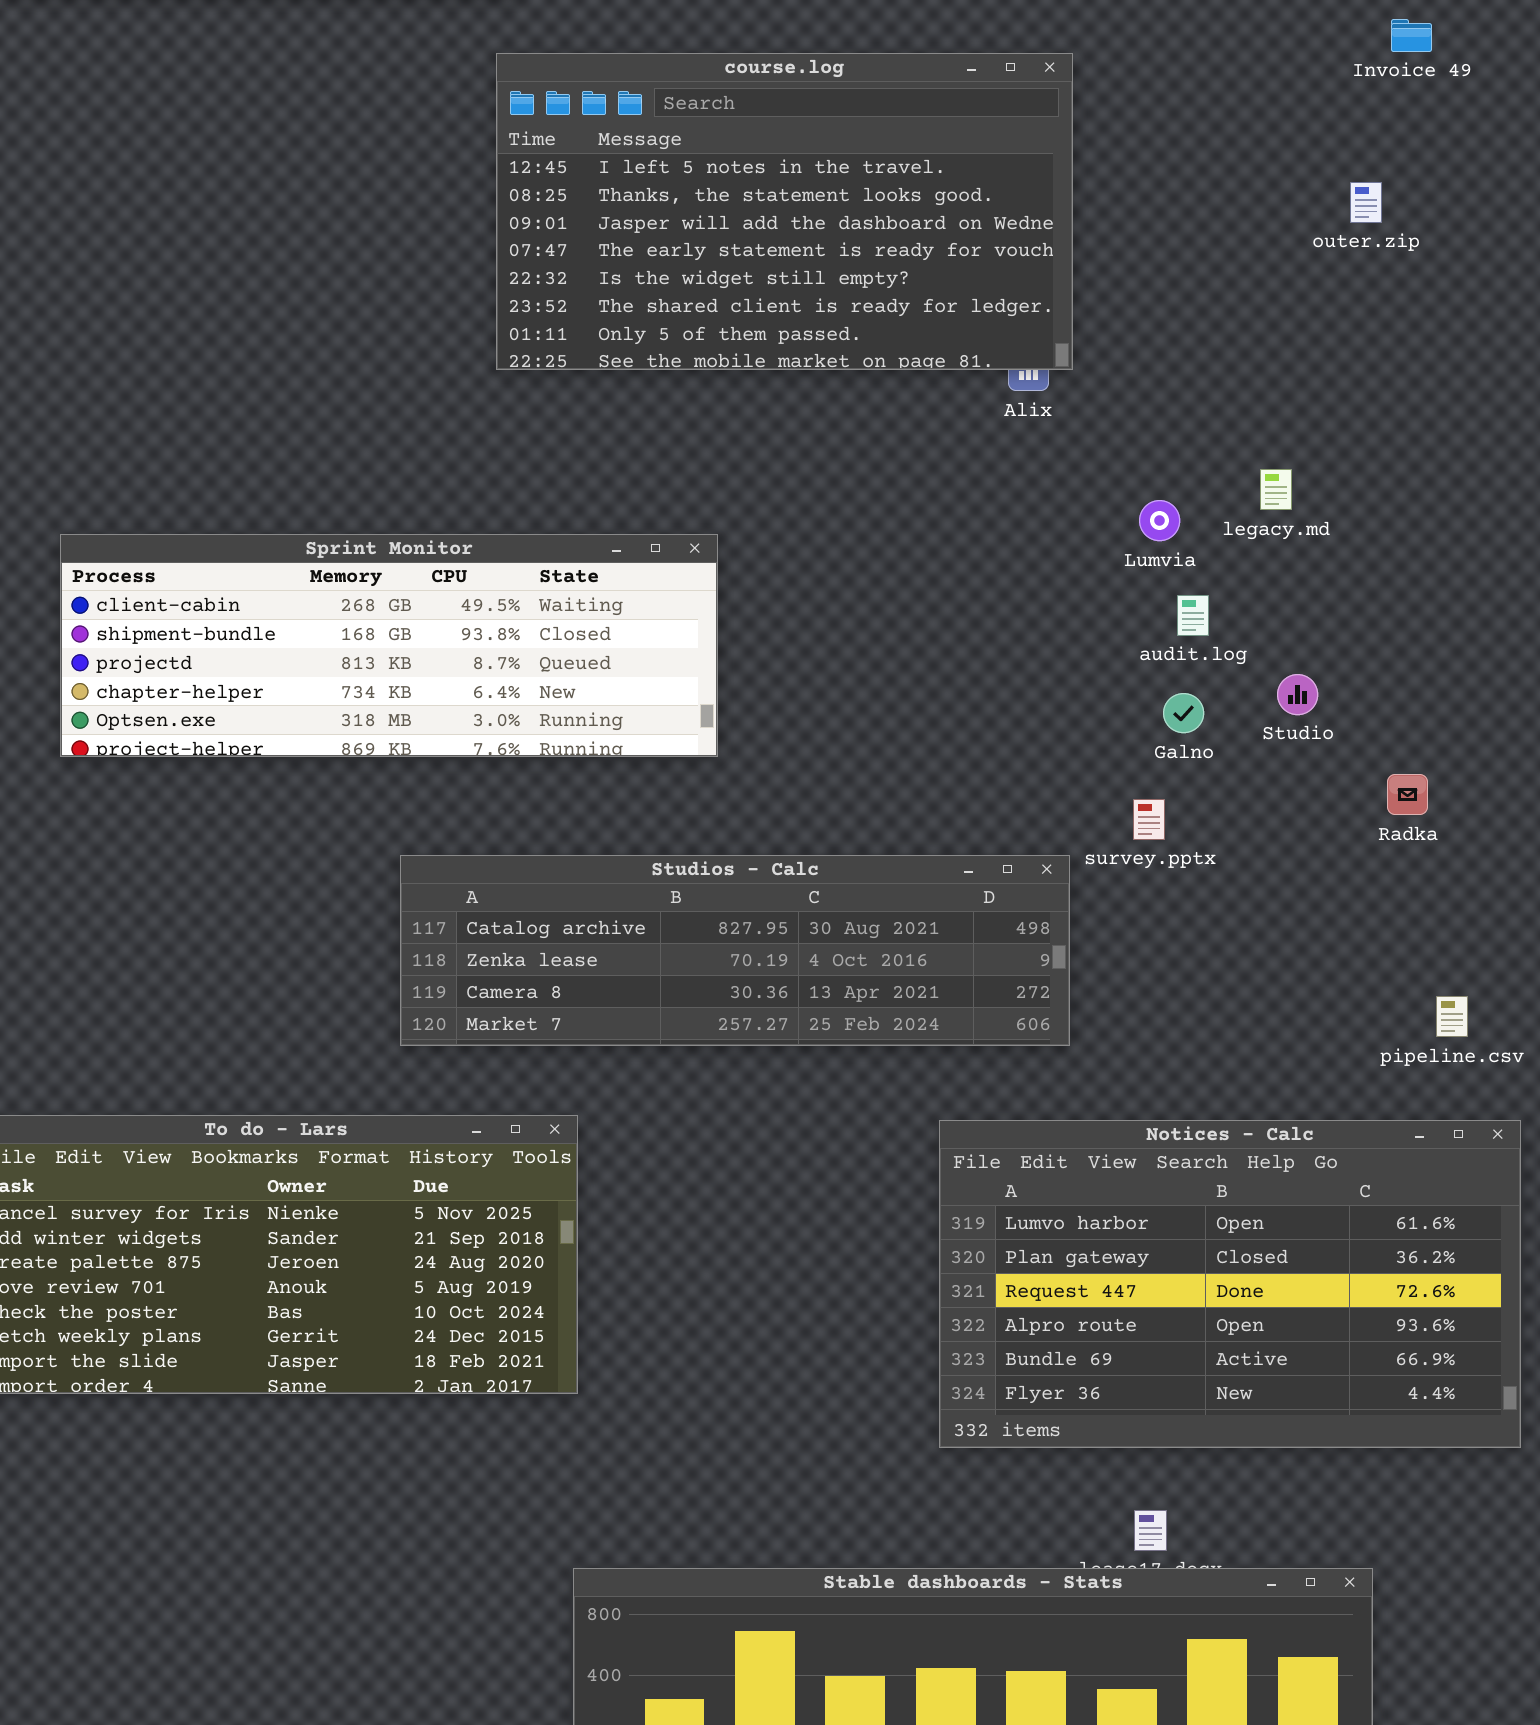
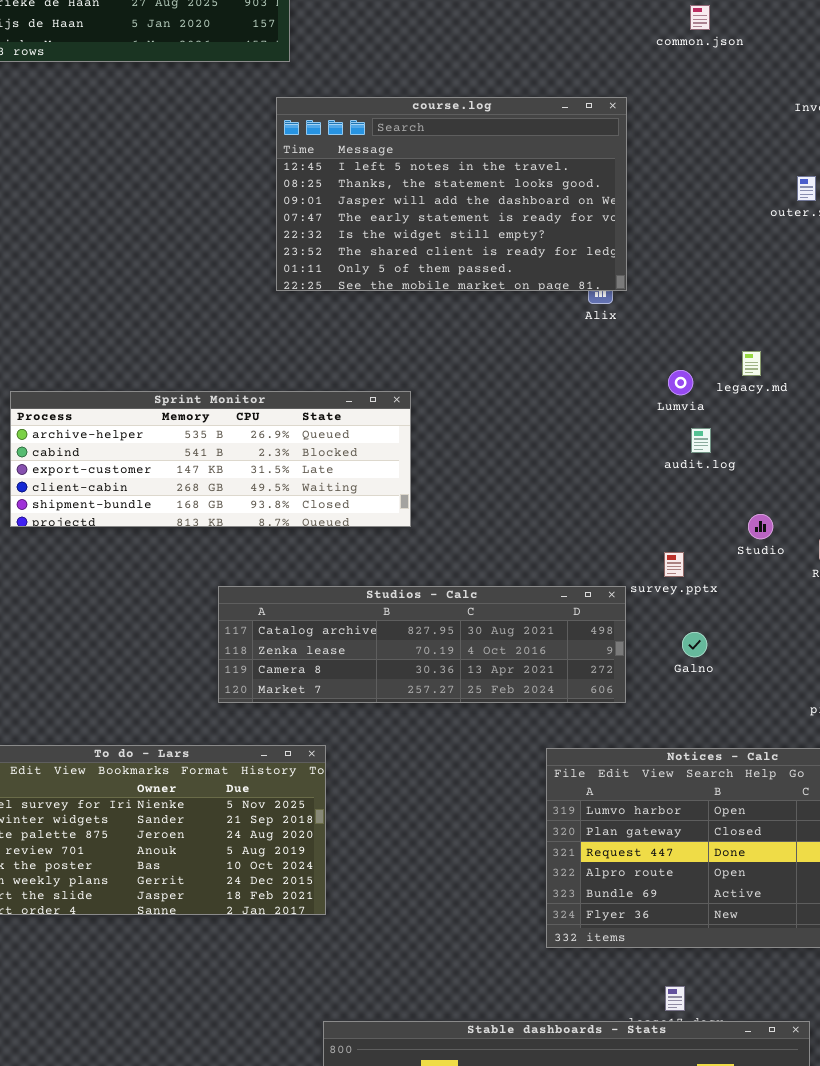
Sprint Monitor: [60,534,718,757] -> [10,391,411,527], scrolled up 3 rows
Studio: [1277,674,1318,715] -> [748,514,773,539], moved
Galno: [1163,693,1204,733] -> [682,632,707,657], moved

